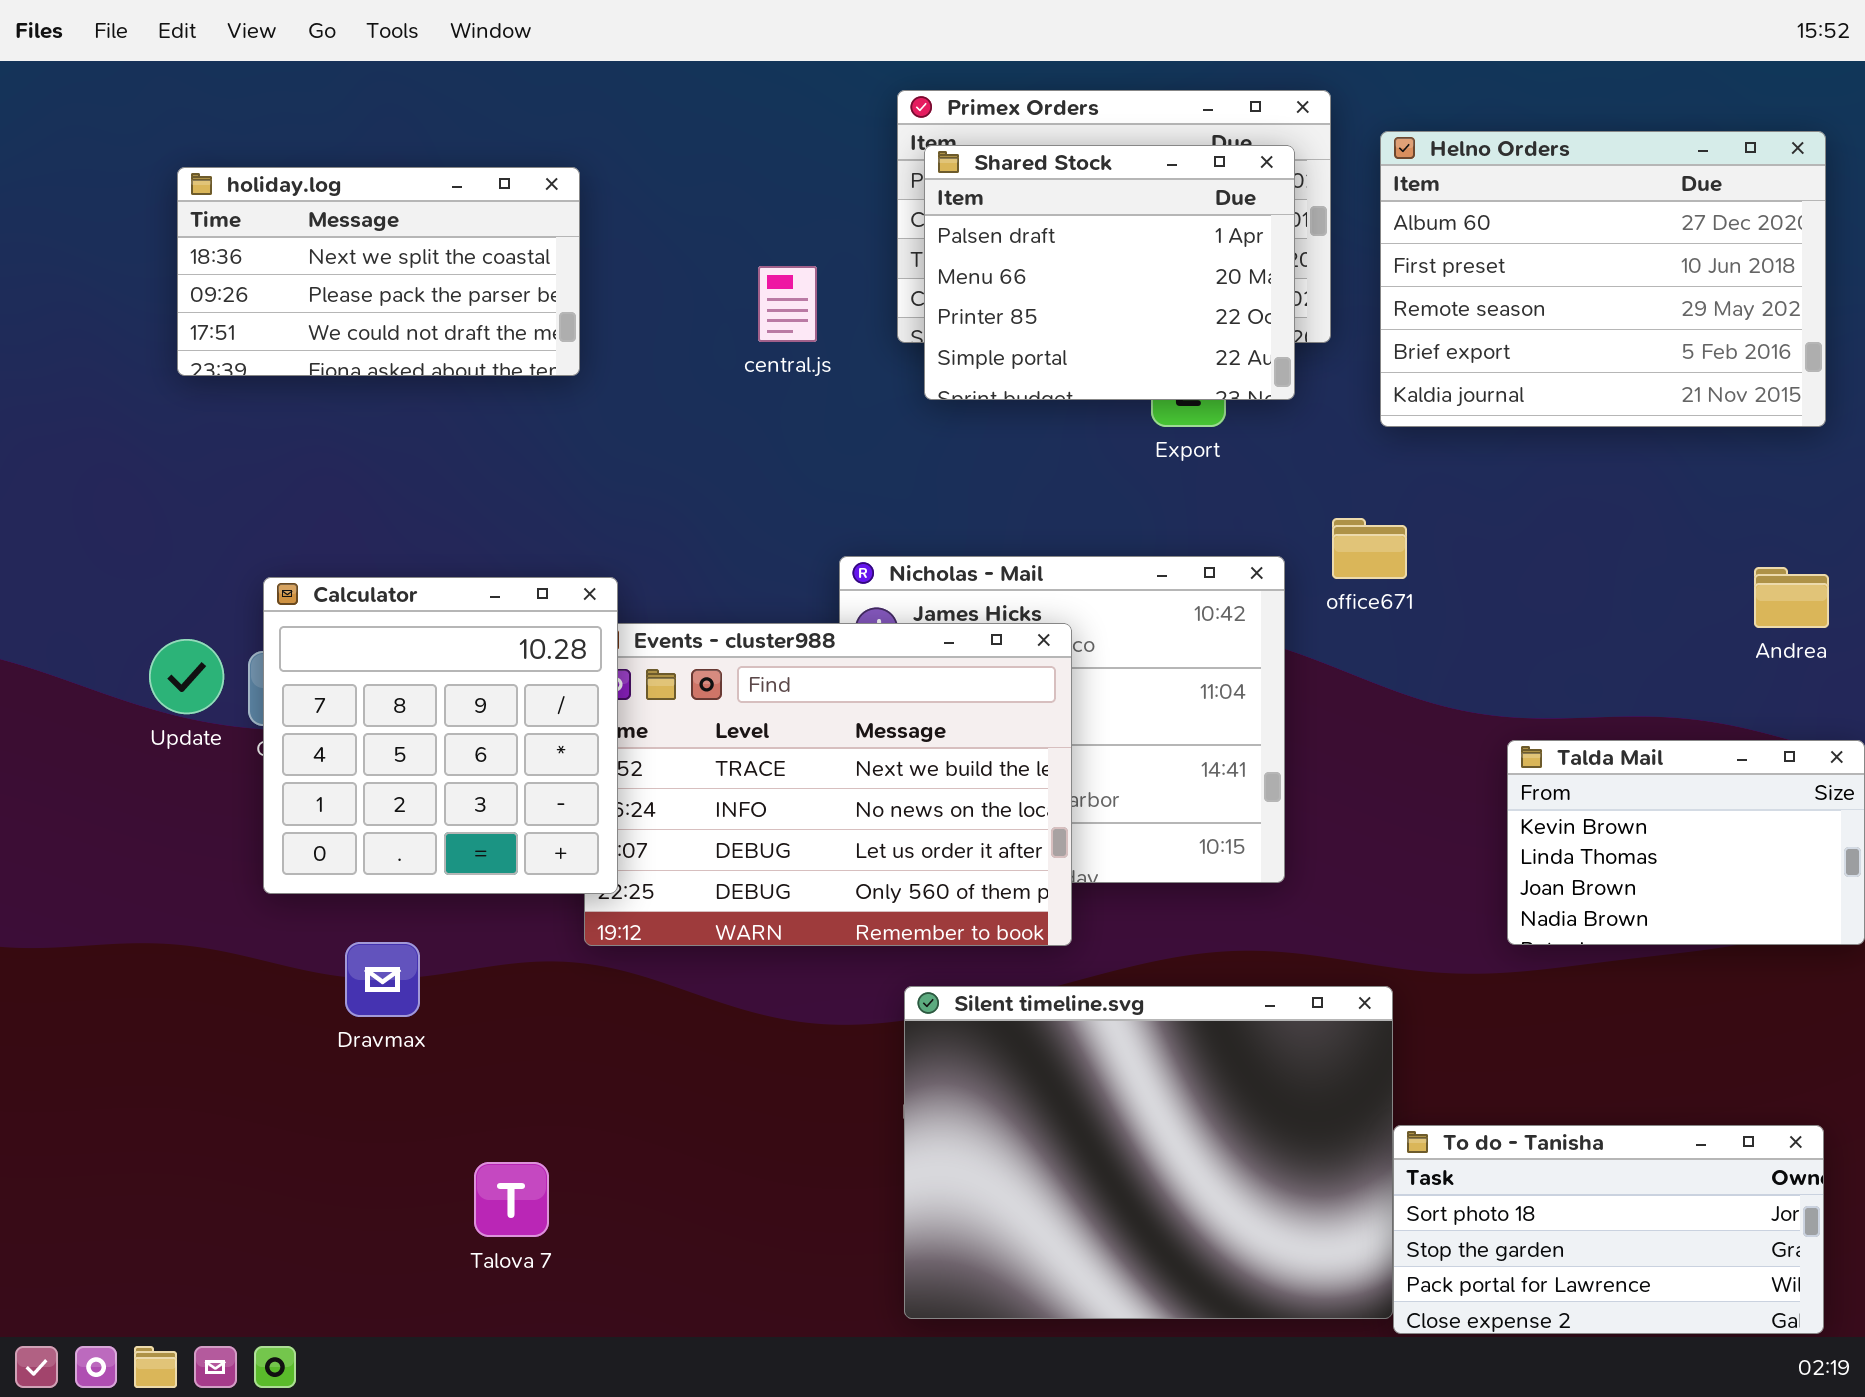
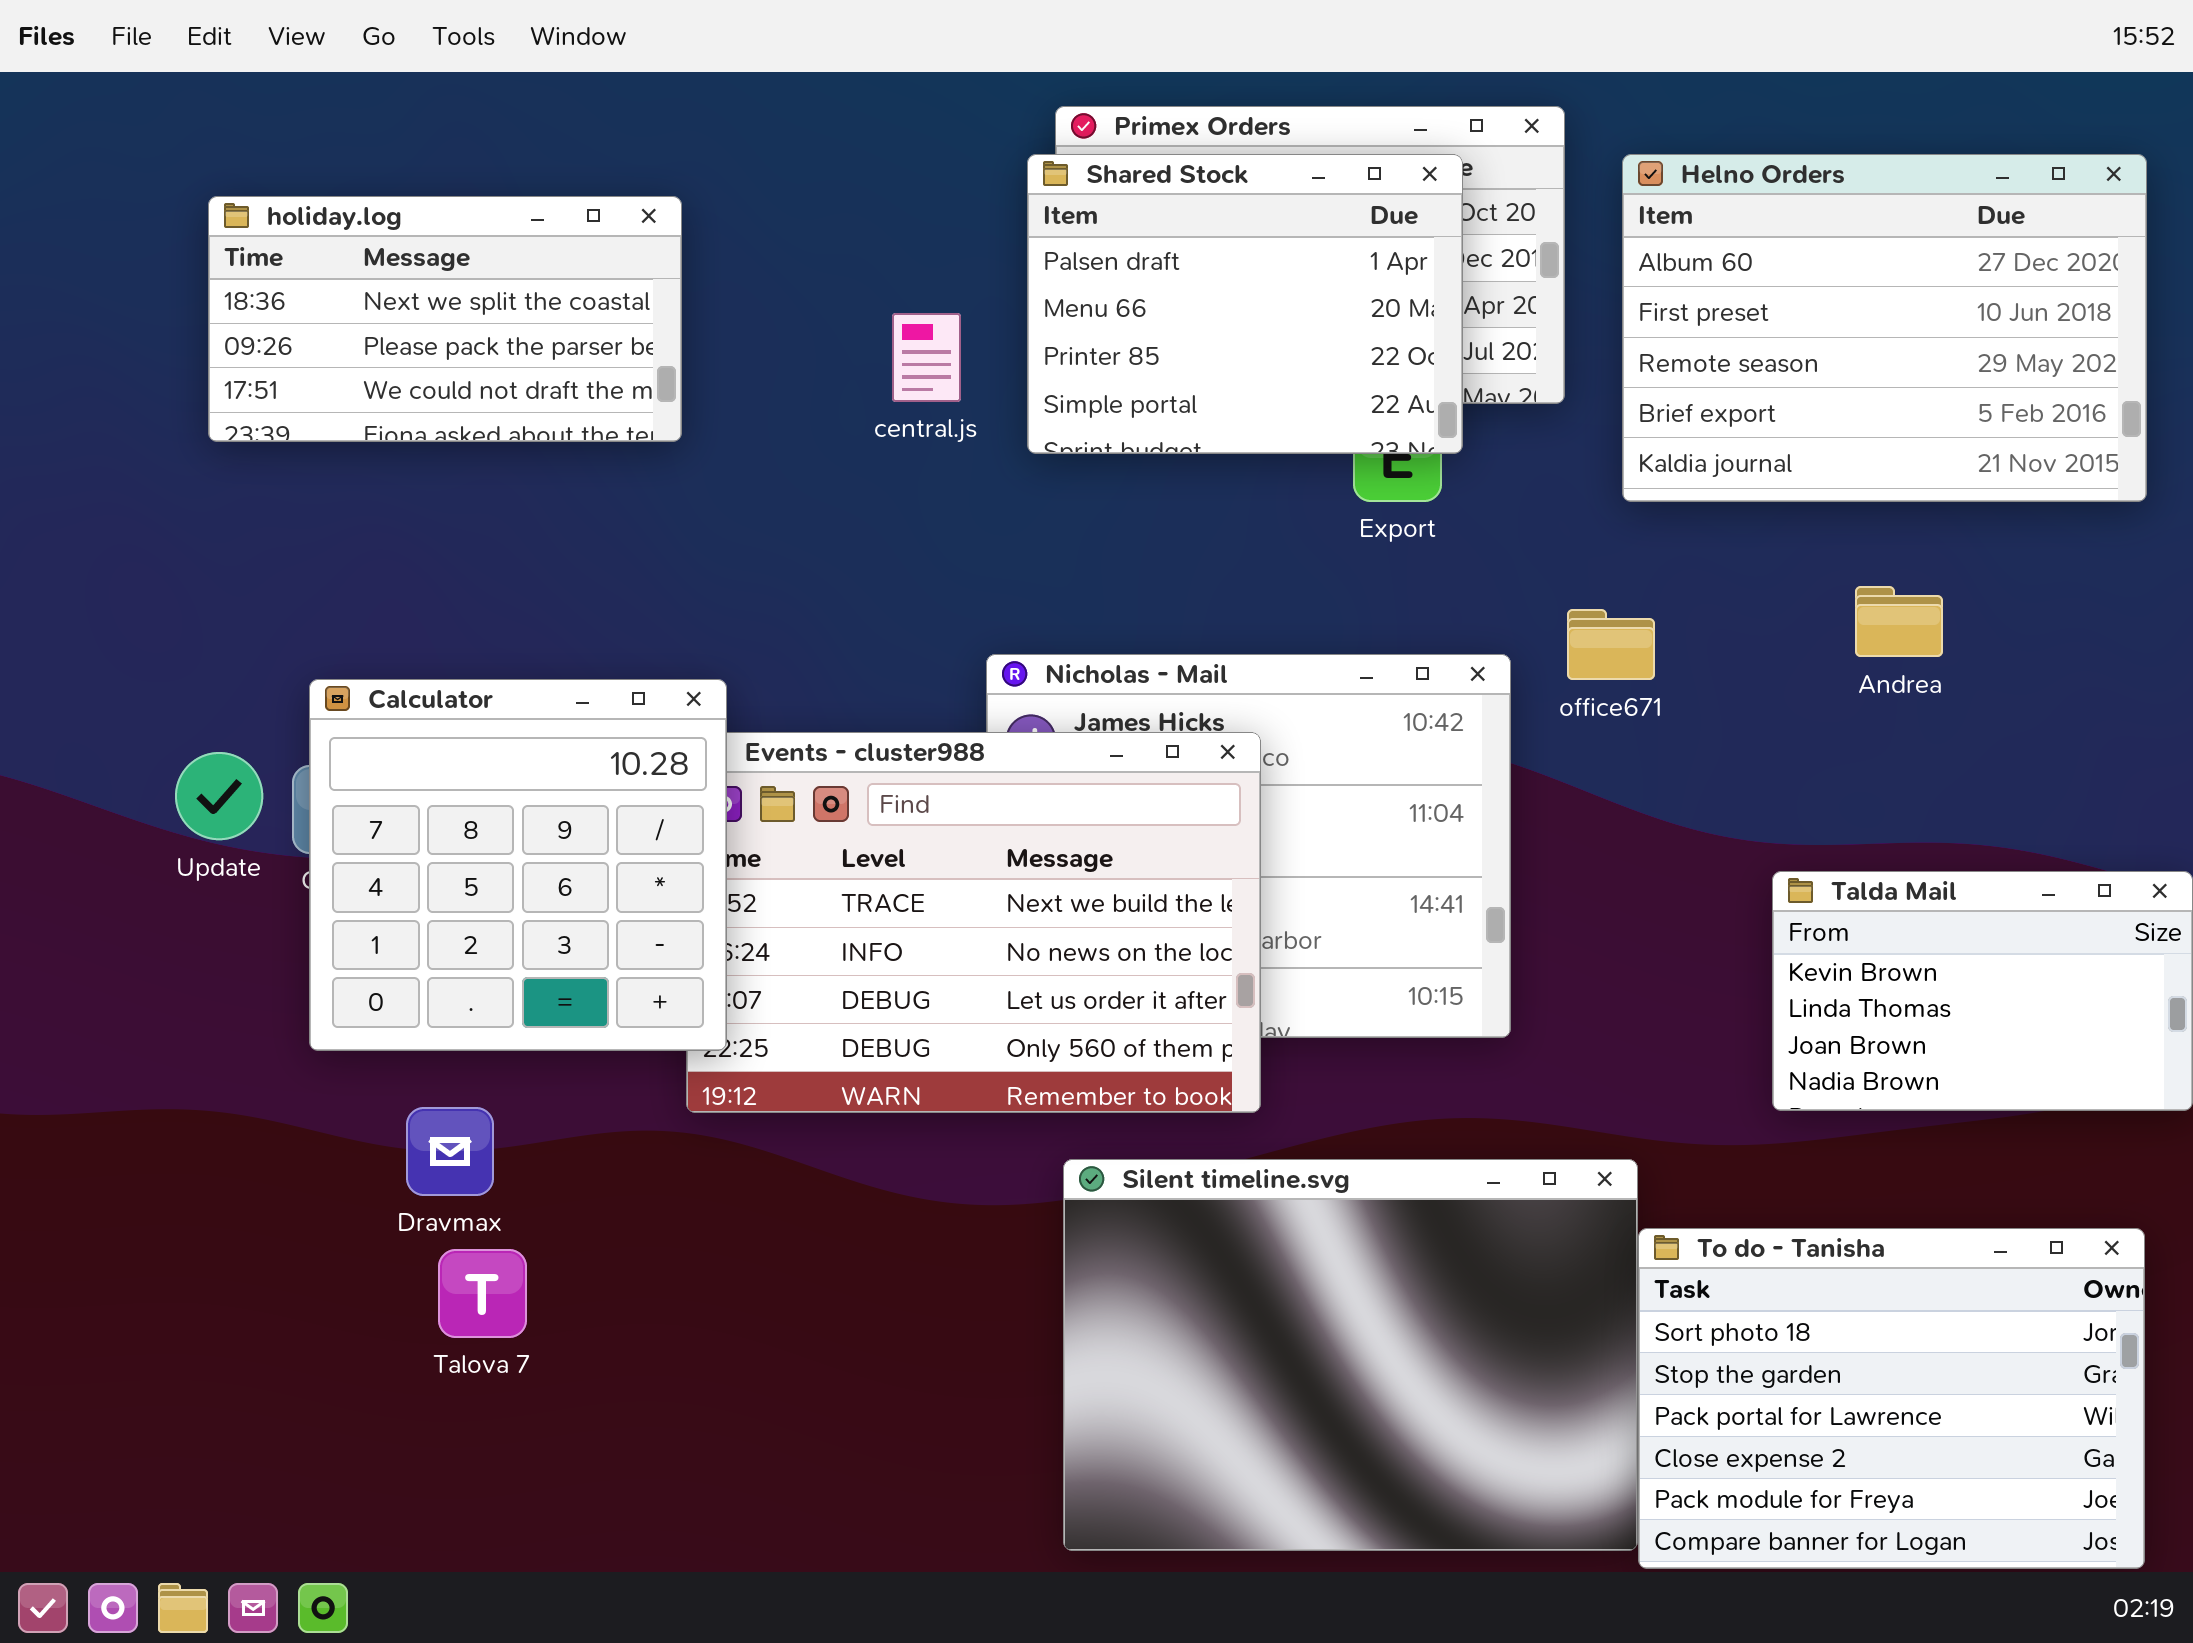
Shared Stock: [924,145,1295,400] -> [1027,154,1463,454], moved
Andrea: [1754,567,1829,628] -> [1855,586,1943,657], moved
To do - Tanisha: [1393,1125,1824,1334] -> [1638,1228,2145,1569], resized
Talova 7: [474,1162,549,1237] -> [438,1249,527,1338], moved

